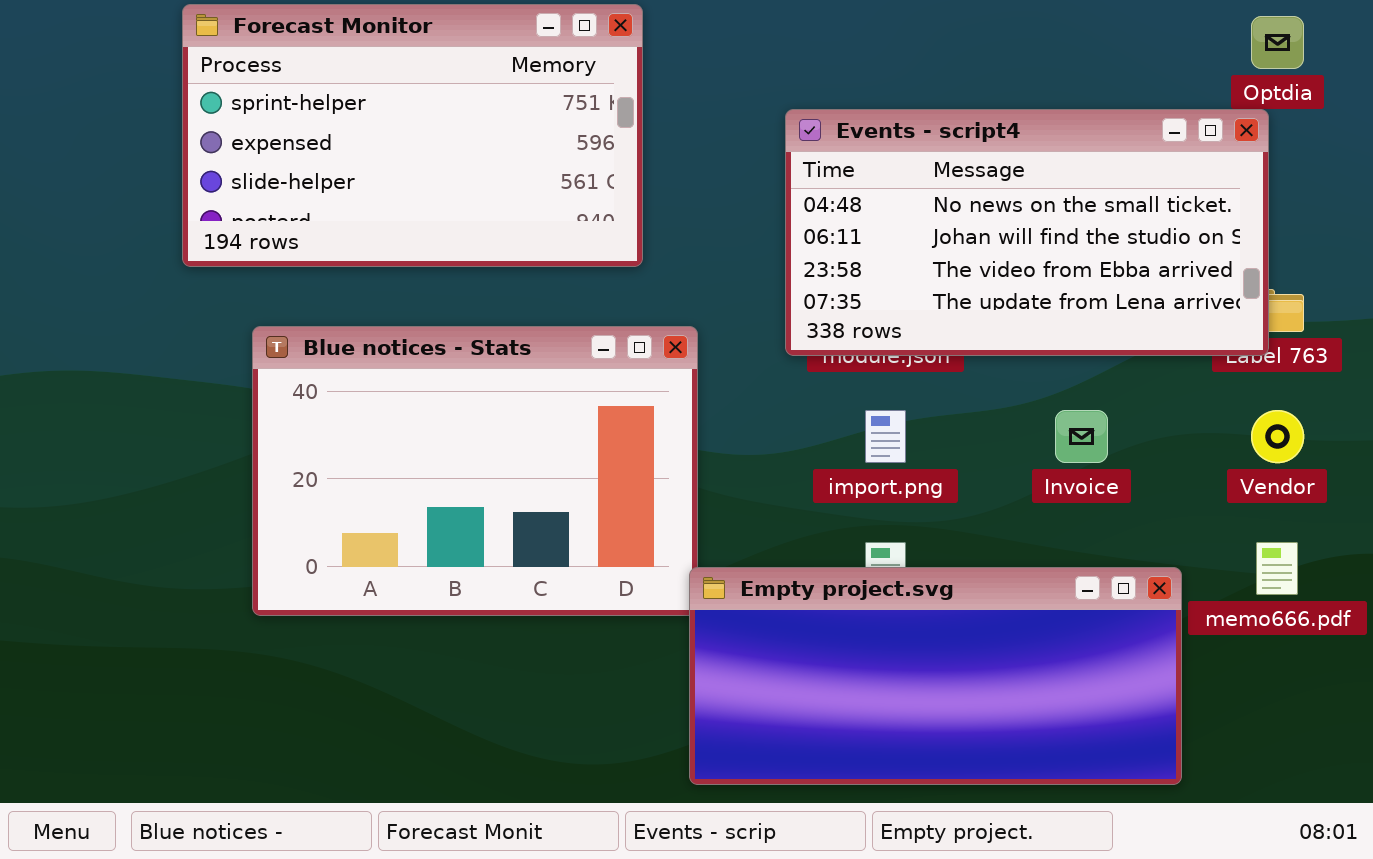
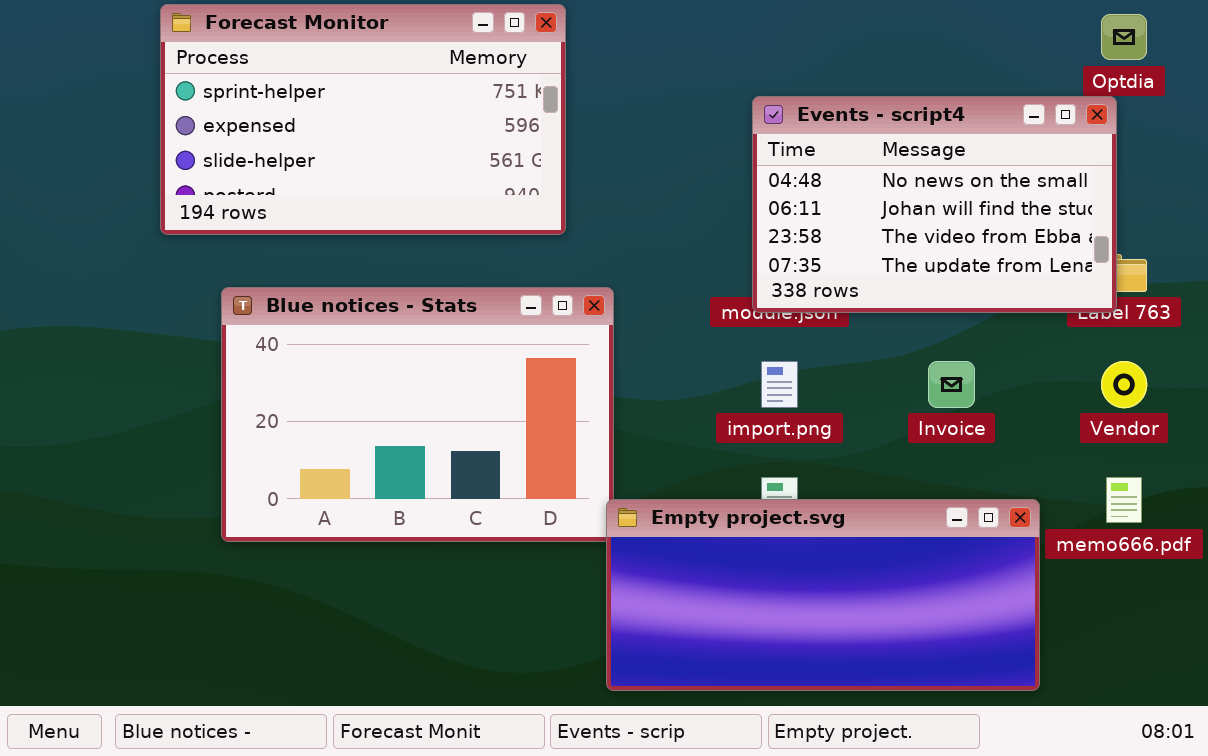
Events - script4: [785,109,1269,356] -> [752,96,1117,313], resized

